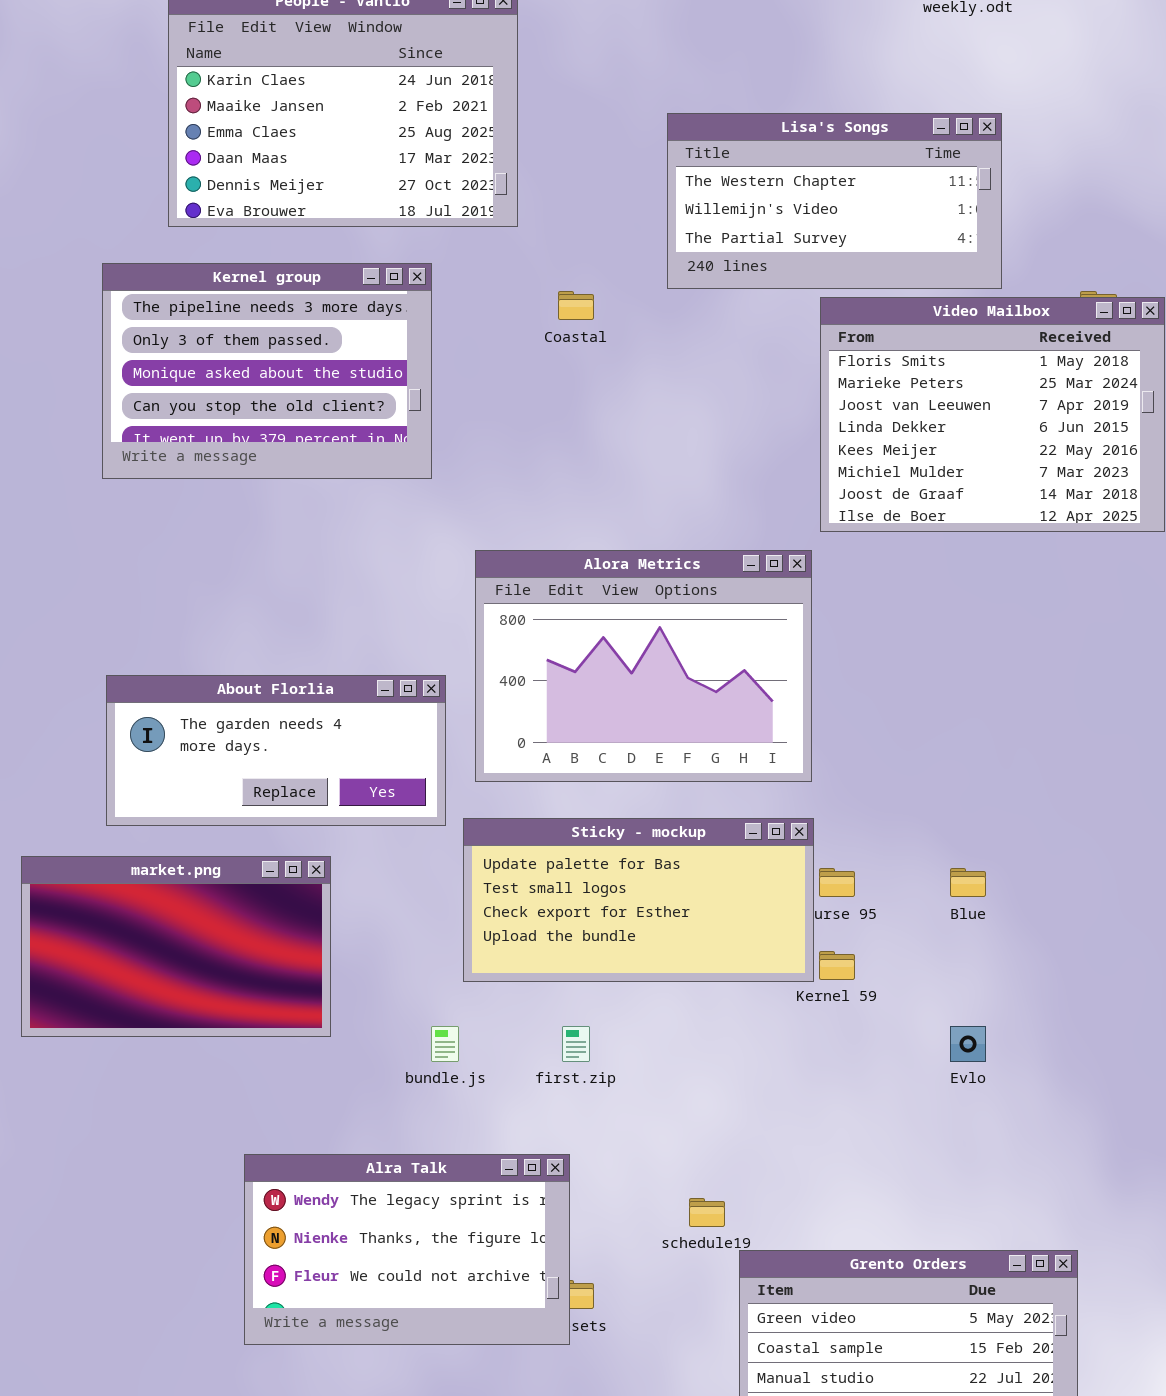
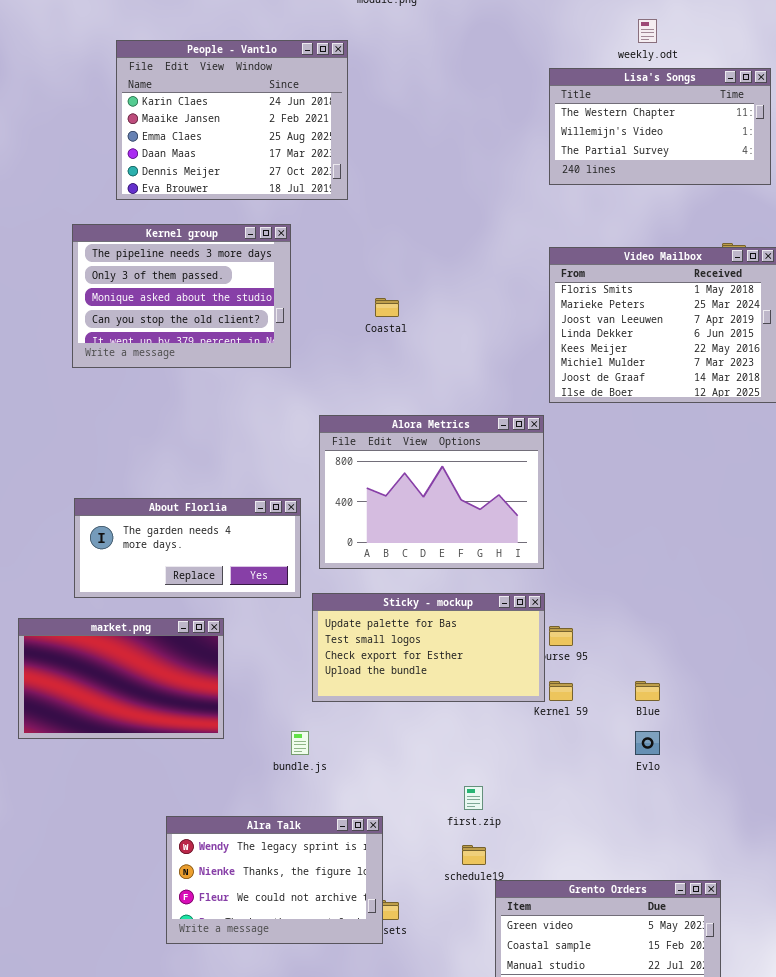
Lisa's Songs: [667,113,1002,289] -> [549,68,771,185], moved
Coastal: [558,291,594,320] -> [375,298,399,317], moved
Blue: [950,868,986,897] -> [635,681,660,701], moved
first.zip: [562,1026,590,1062] -> [464,786,483,810], moved

